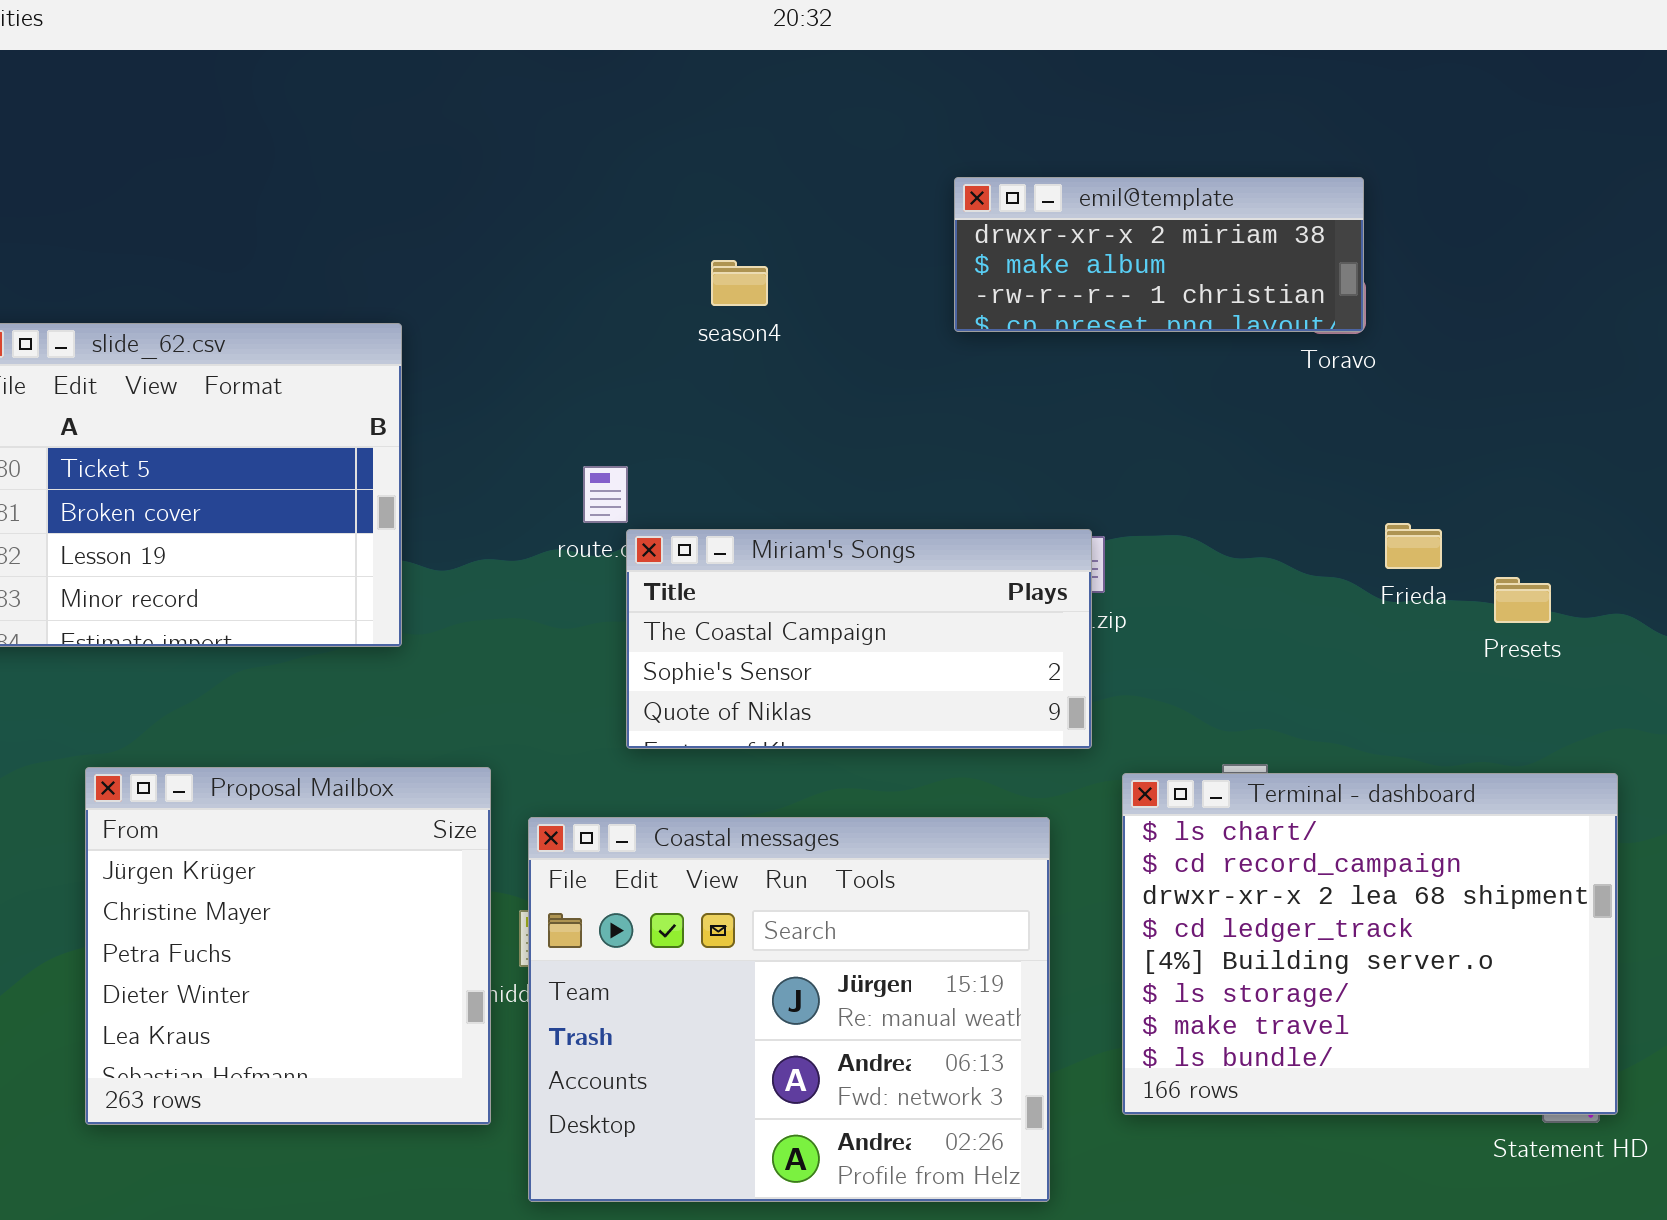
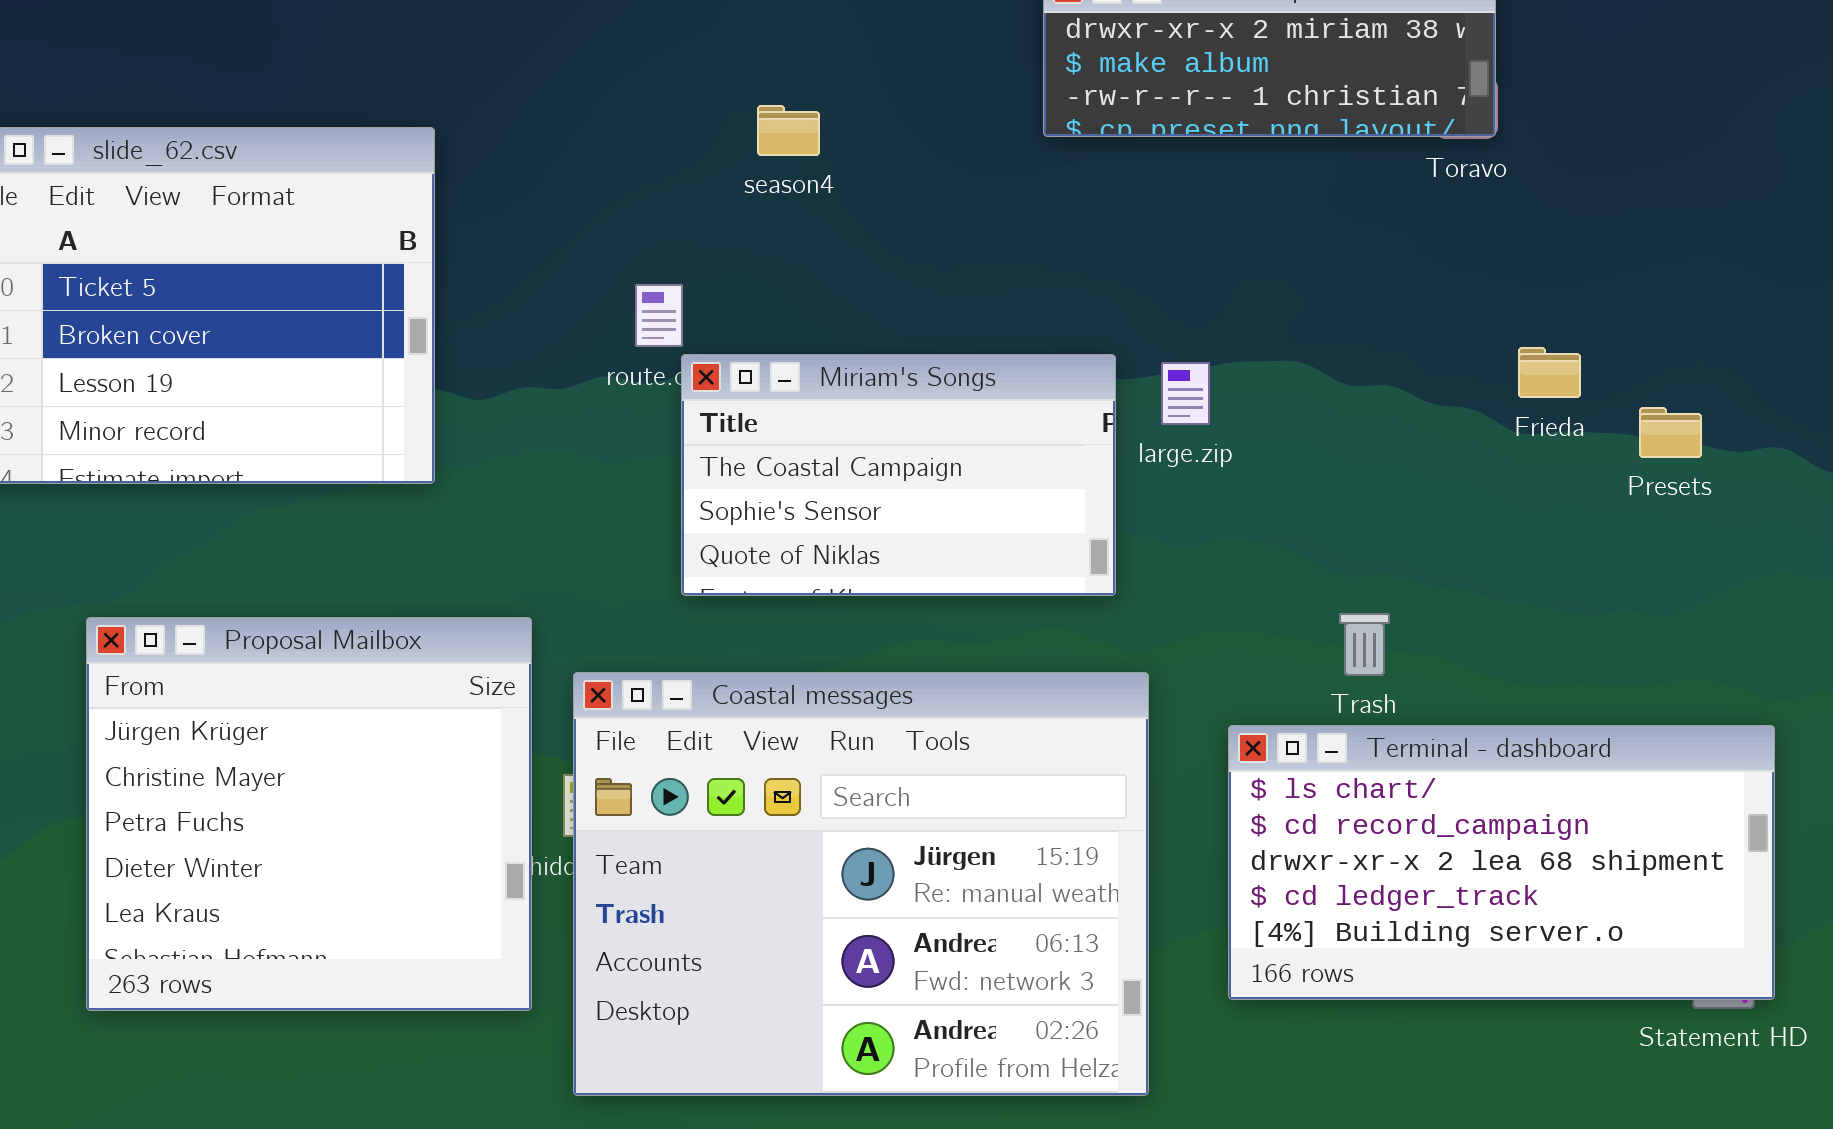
season4: [711,260,768,306] -> [757,105,820,156], moved
Miriam's Songs: [626,529,1092,749] -> [681,354,1116,596], resized
Terminal - dashboard: [1122,773,1618,1115] -> [1228,725,1775,1000], resized

